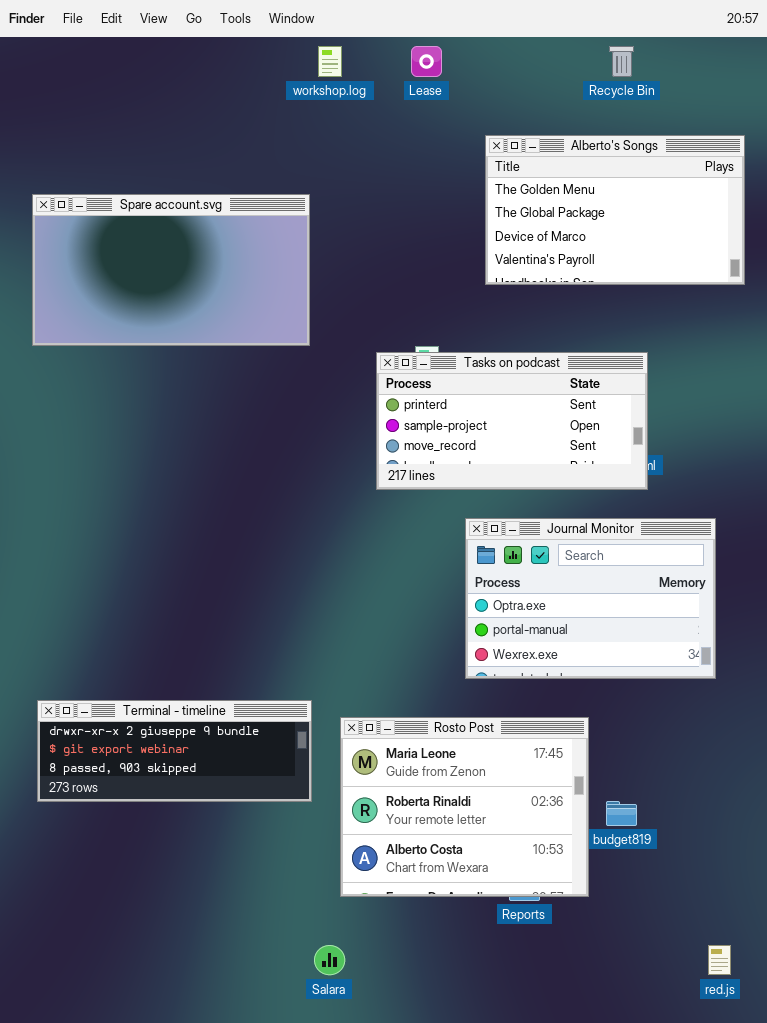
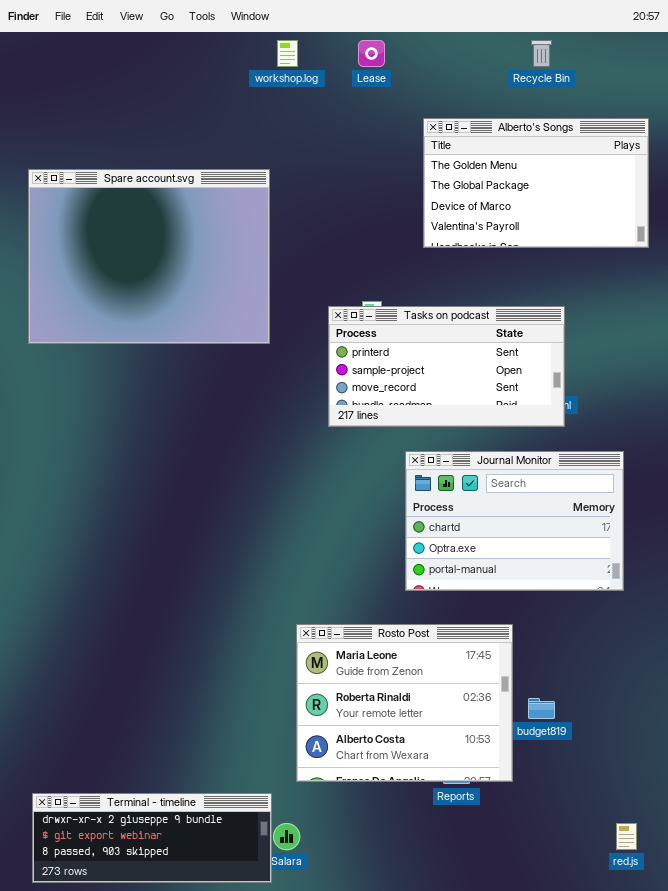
Spare account.svg: [32,194,310,346] -> [28,169,270,344], resized
Journal Monitor: [465,518,716,679] -> [405,451,624,591], scrolled up 1 row
Terminal - timeline: [37,700,312,802] -> [32,793,272,883], moved

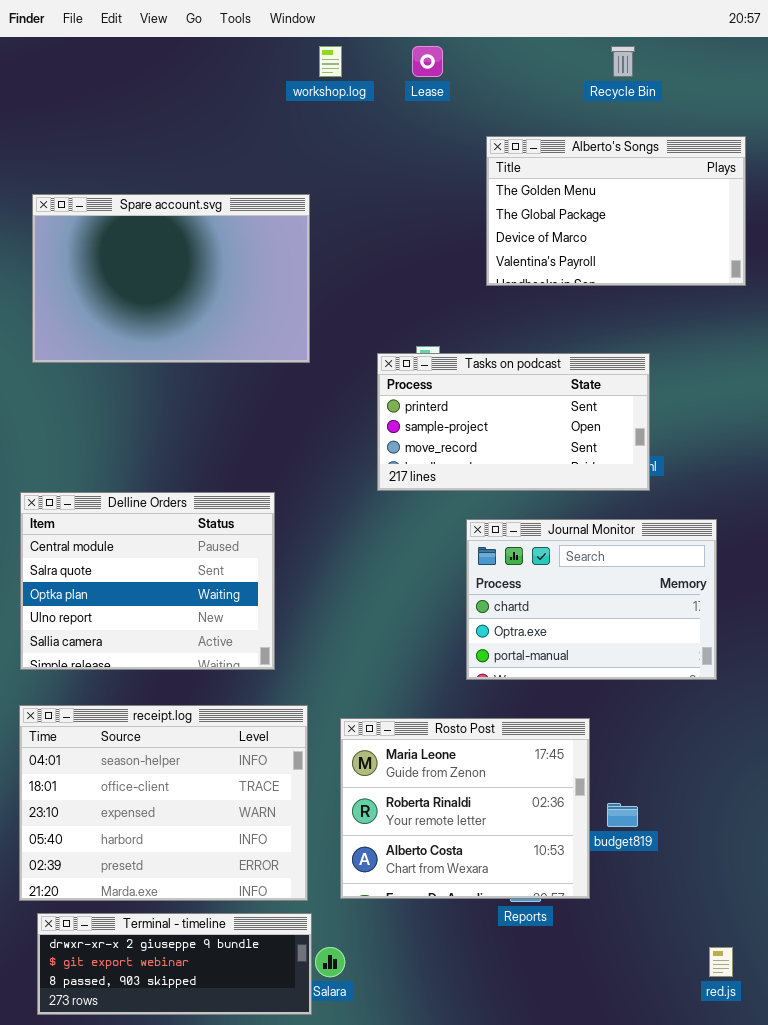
Spare account.svg: [28,169,270,344] -> [32,194,310,363], resized
Delline Orders: none -> [20,492,275,670], opened
receipt.log: none -> [19,705,308,901], opened

